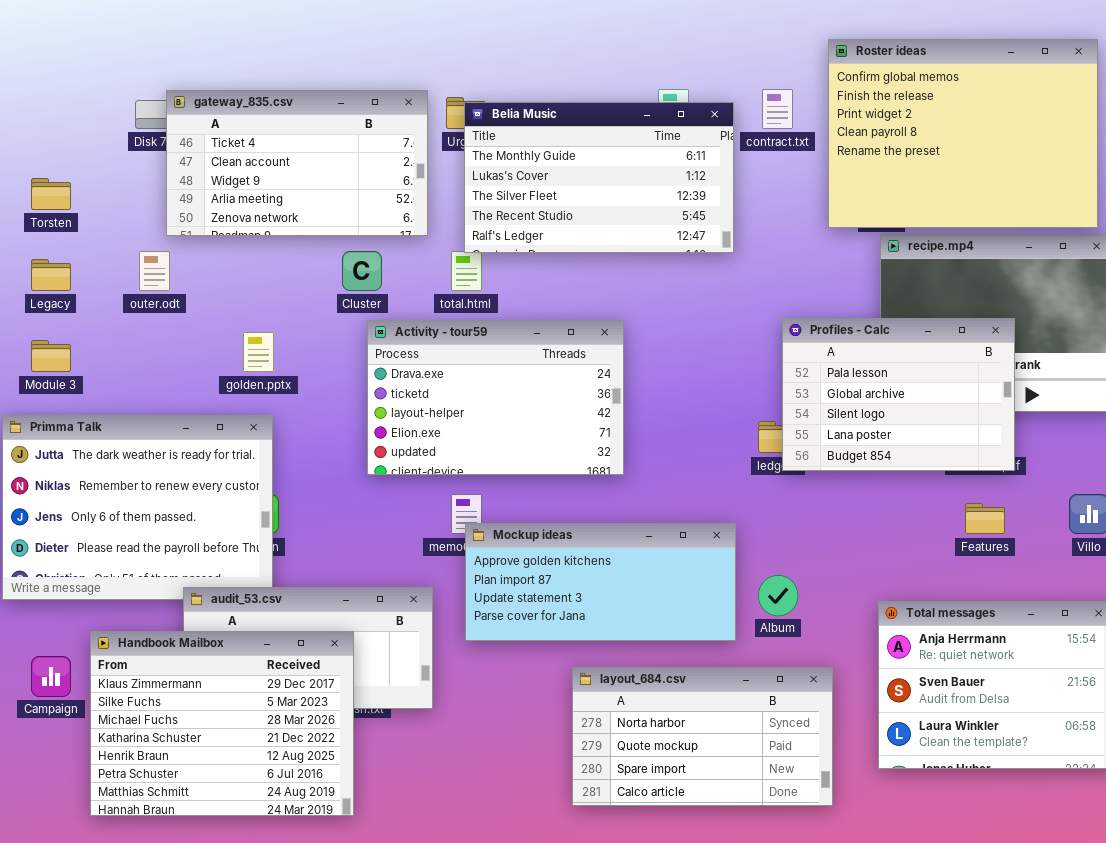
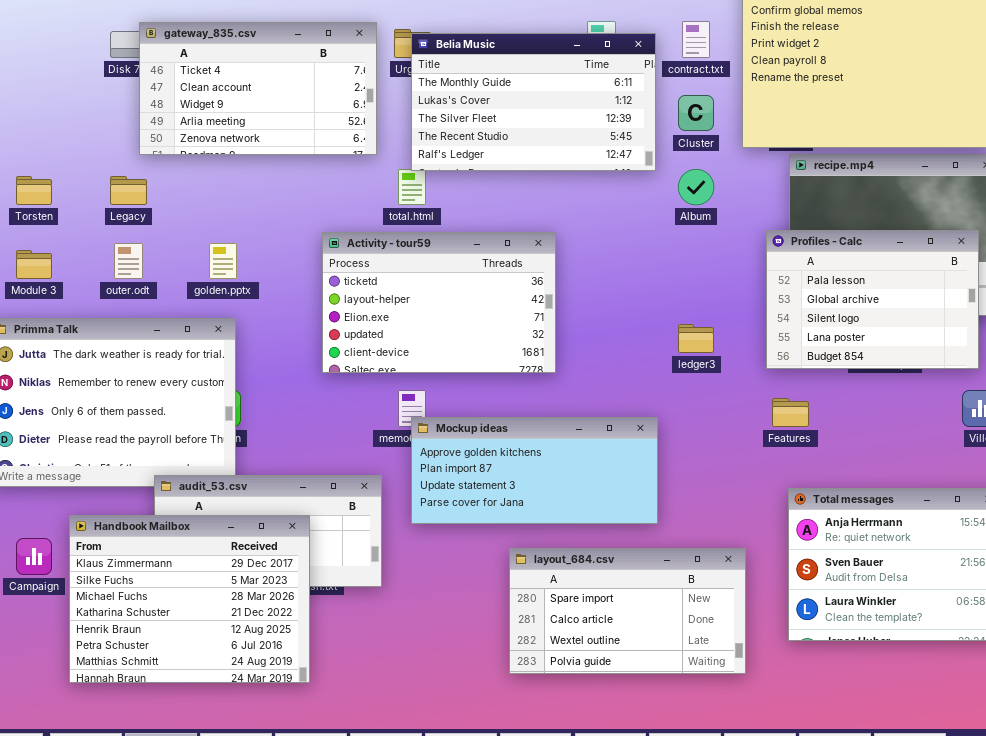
Torsten: [31,178,71,210] -> [16,176,52,205], moved
outer.odt: [139,251,170,291] -> [114,243,143,279], moved
Cluster: [342,251,382,291] -> [678,95,714,131], moved
Legacy: [31,259,71,291] -> [110,176,147,205], moved
Profiles - Calc: [782,318,1015,471] -> [766,230,979,369], moved
Activity - tour59: [367,320,624,475] -> [322,232,556,373], scrolled down 1 row
Features: [965,503,1005,534] -> [772,398,809,427], moved
Album: [758,575,798,616] -> [678,169,714,205], moved
layout_684.csv: [572,667,833,806] -> [509,548,746,674], scrolled down 2 rows

